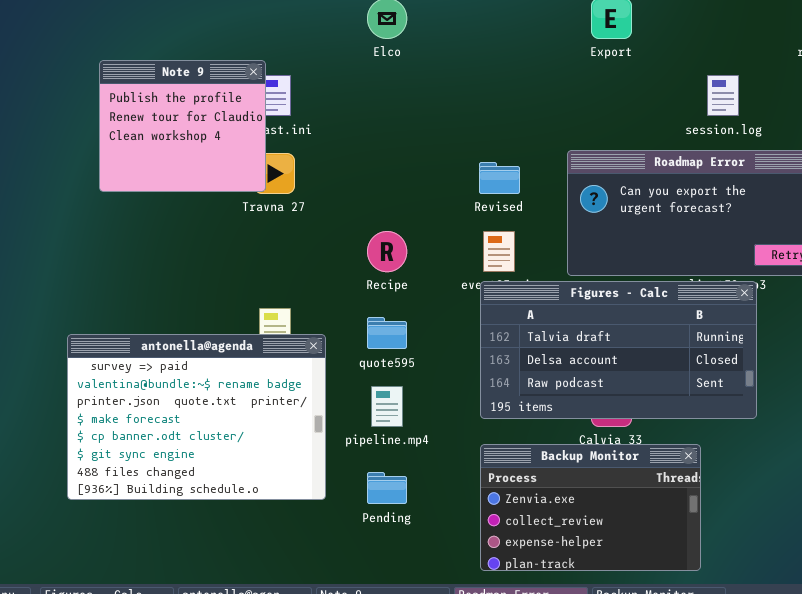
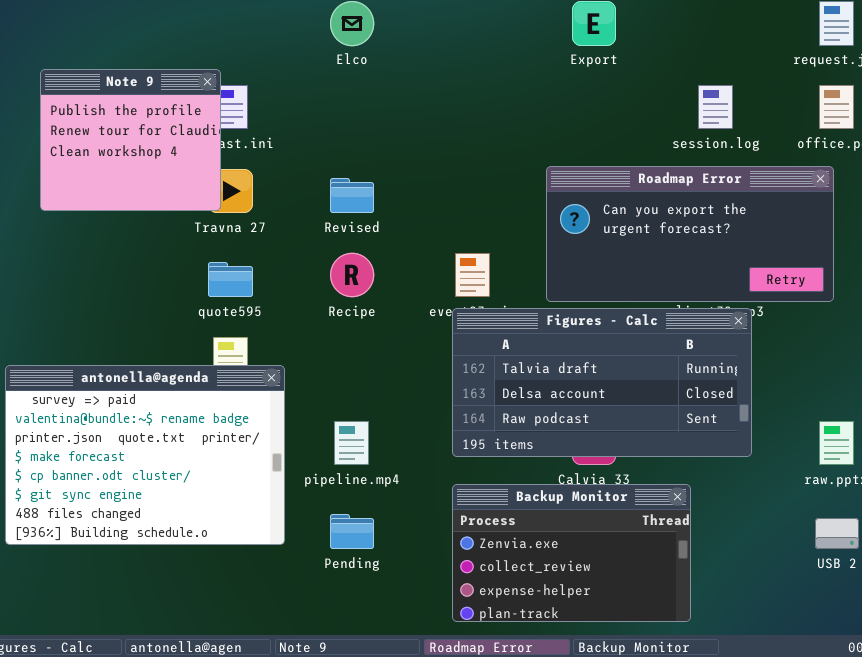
Revised: [479,162,520,194] -> [330,178,374,213], moved
quote595: [367,317,407,349] -> [208,262,253,297], moved

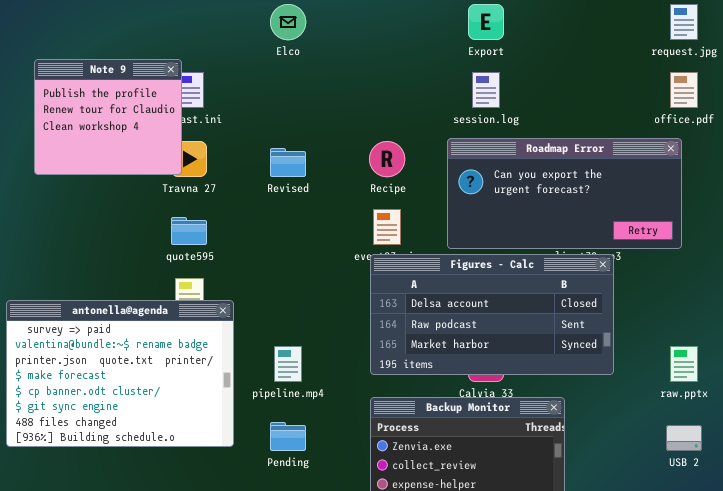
session.log: [698,85,733,129] -> [472,72,500,108], moved
Recipe: [330,253,374,297] -> [369,141,405,177], moved
Figures - Calc: [452,308,752,457] -> [370,254,614,375], scrolled down 1 row

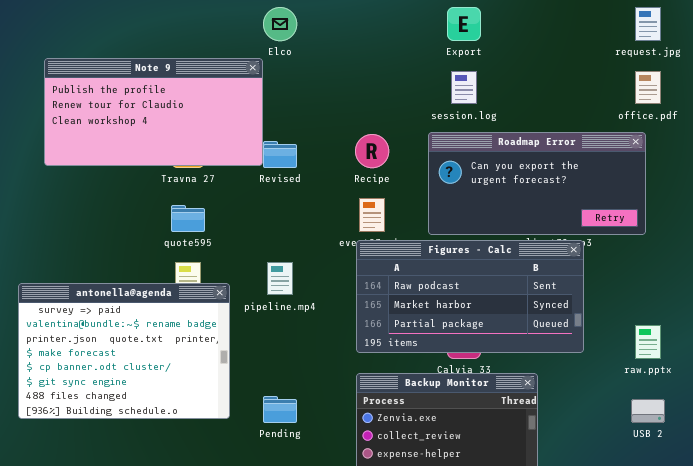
Note 9: [34,59,182,175] -> [44,58,263,166], resized
Figures - Calc: [370,254,614,375] -> [356,240,584,353], scrolled down 1 row
pipeline.mp4: [274,346,302,382] -> [267,262,293,295], moved

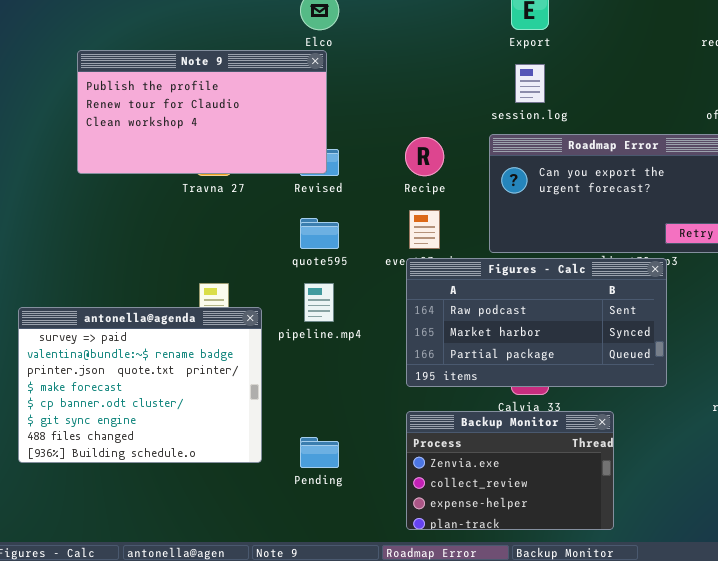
Note 9: [44,58,263,166] -> [77,50,327,174], moved
quote595: [171,205,205,232] -> [300,218,339,249], moved

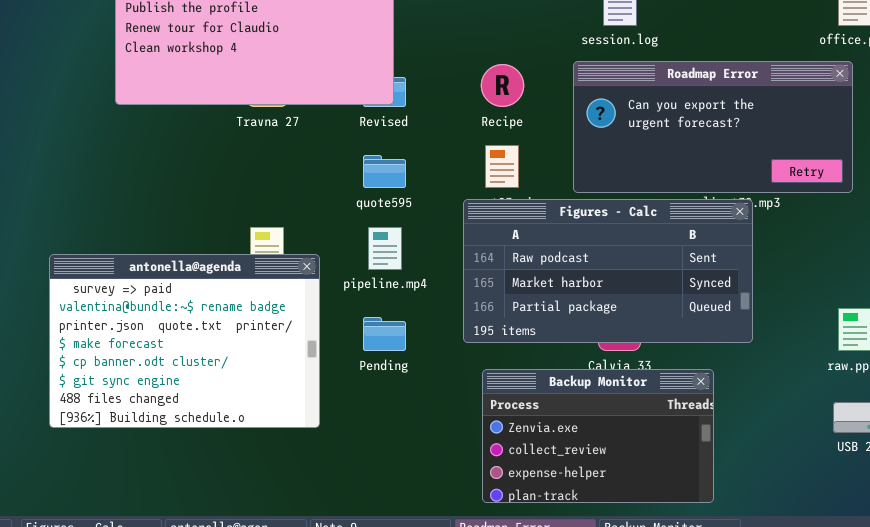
Figures - Calc: [406,258,667,387] -> [463,199,753,343], moved
Pending: [300,437,339,468] -> [363,317,406,351], moved

